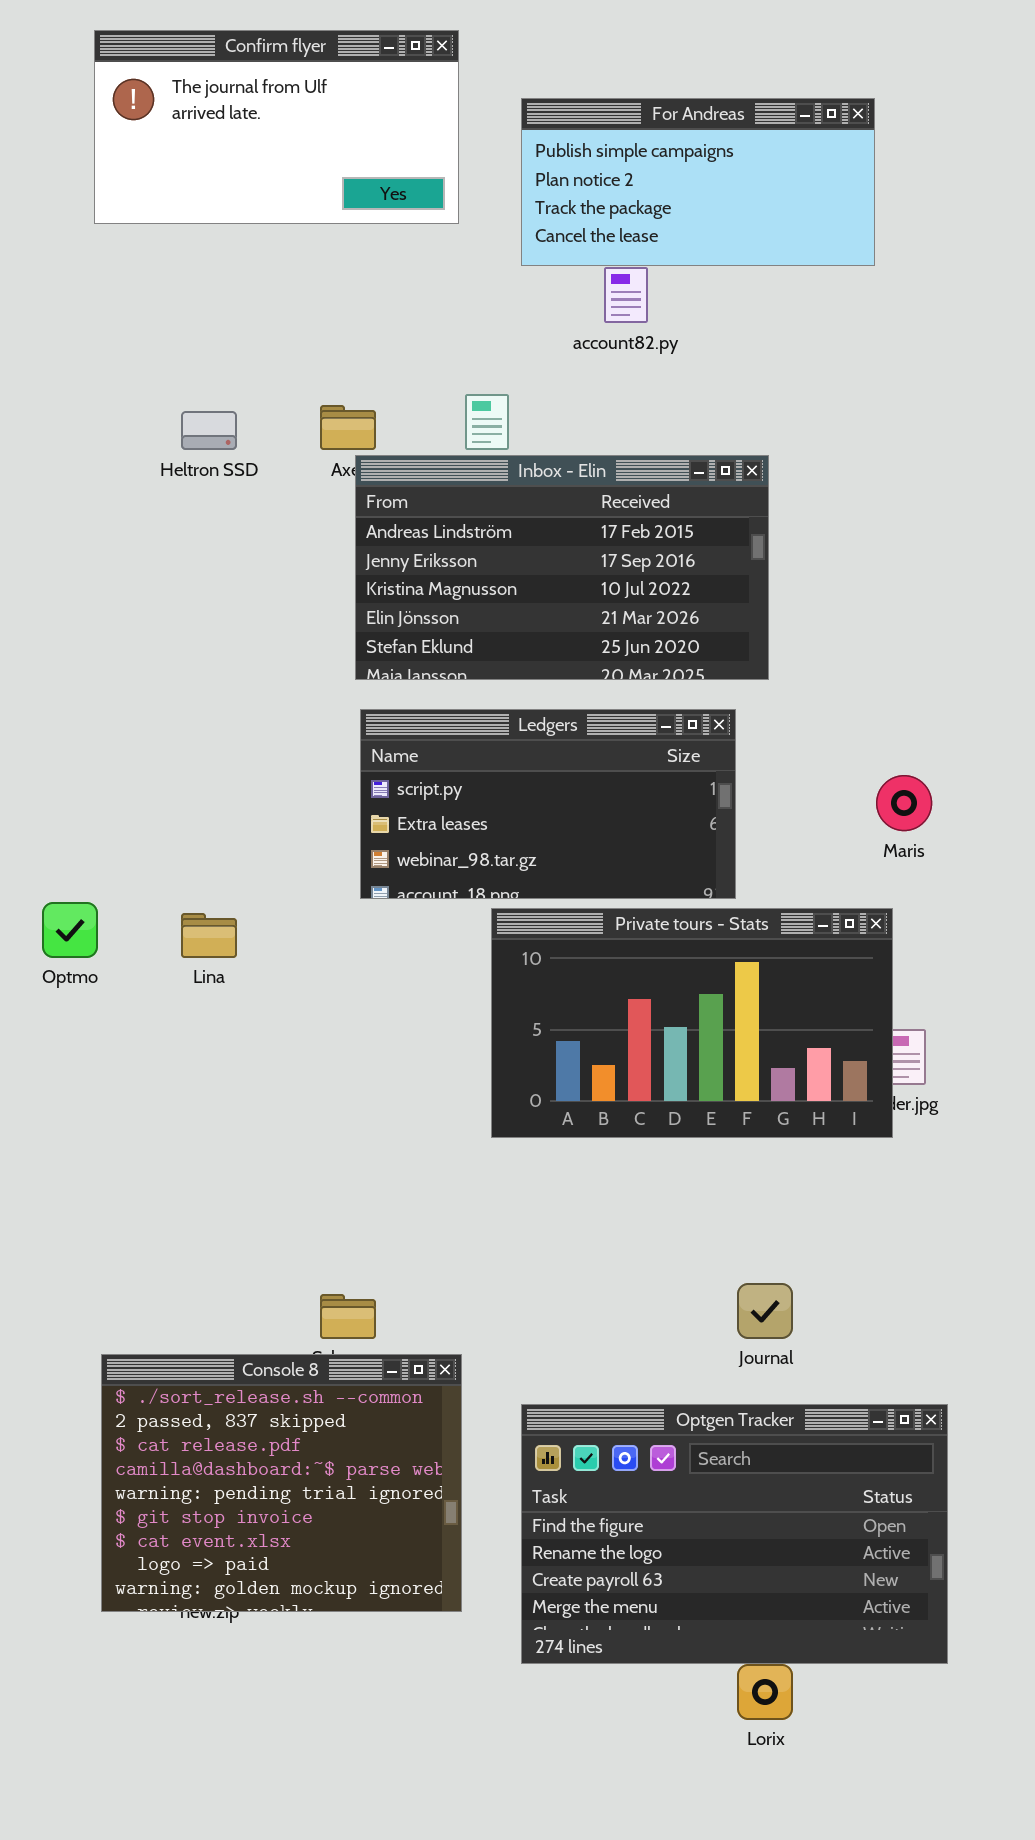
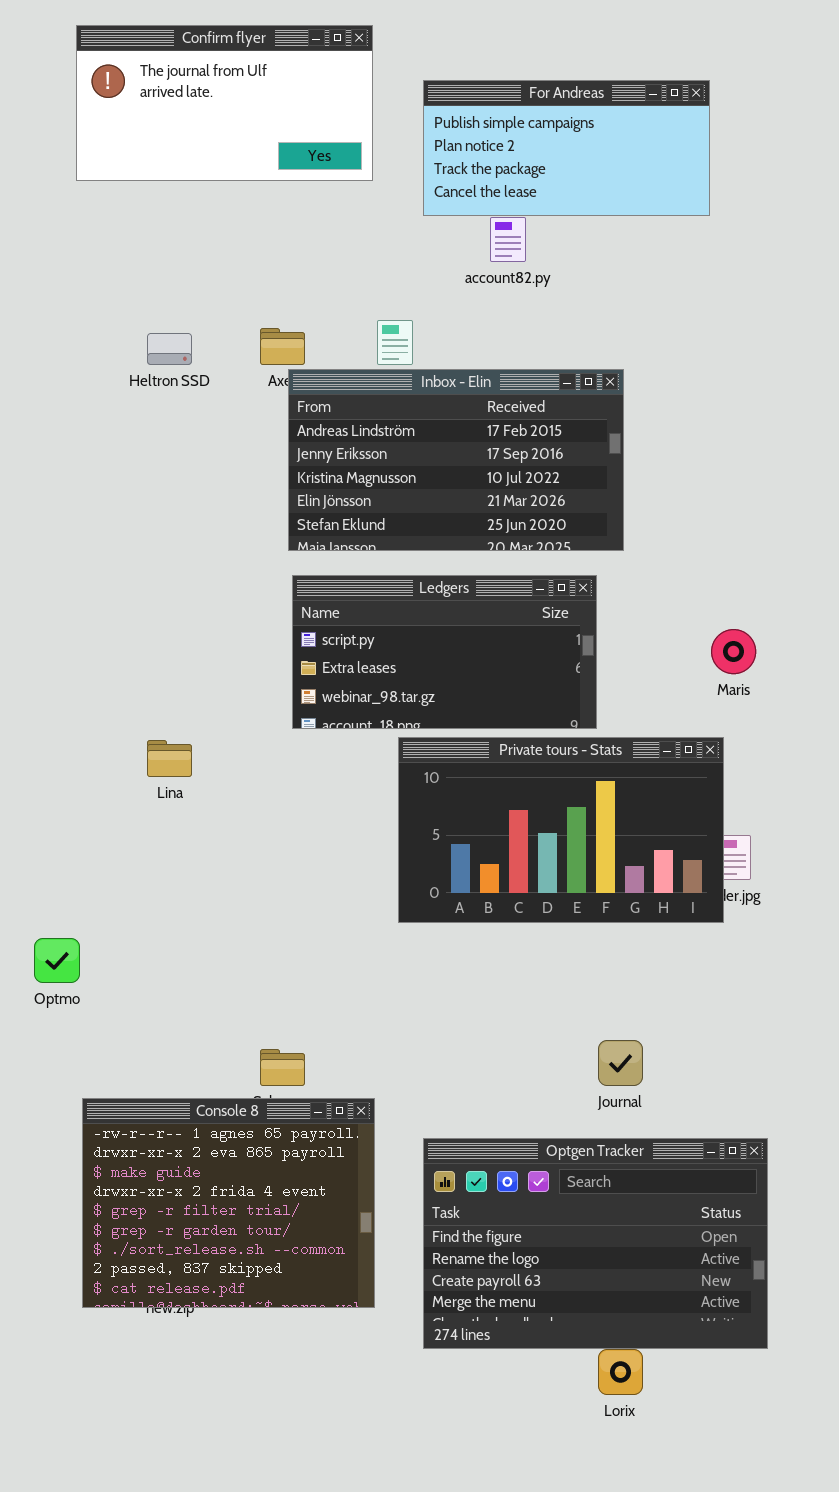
Optmo: [42,902,98,958] -> [34,938,80,983], moved
Console 8: [101,1354,462,1612] -> [82,1098,375,1308], scrolled up 6 rows

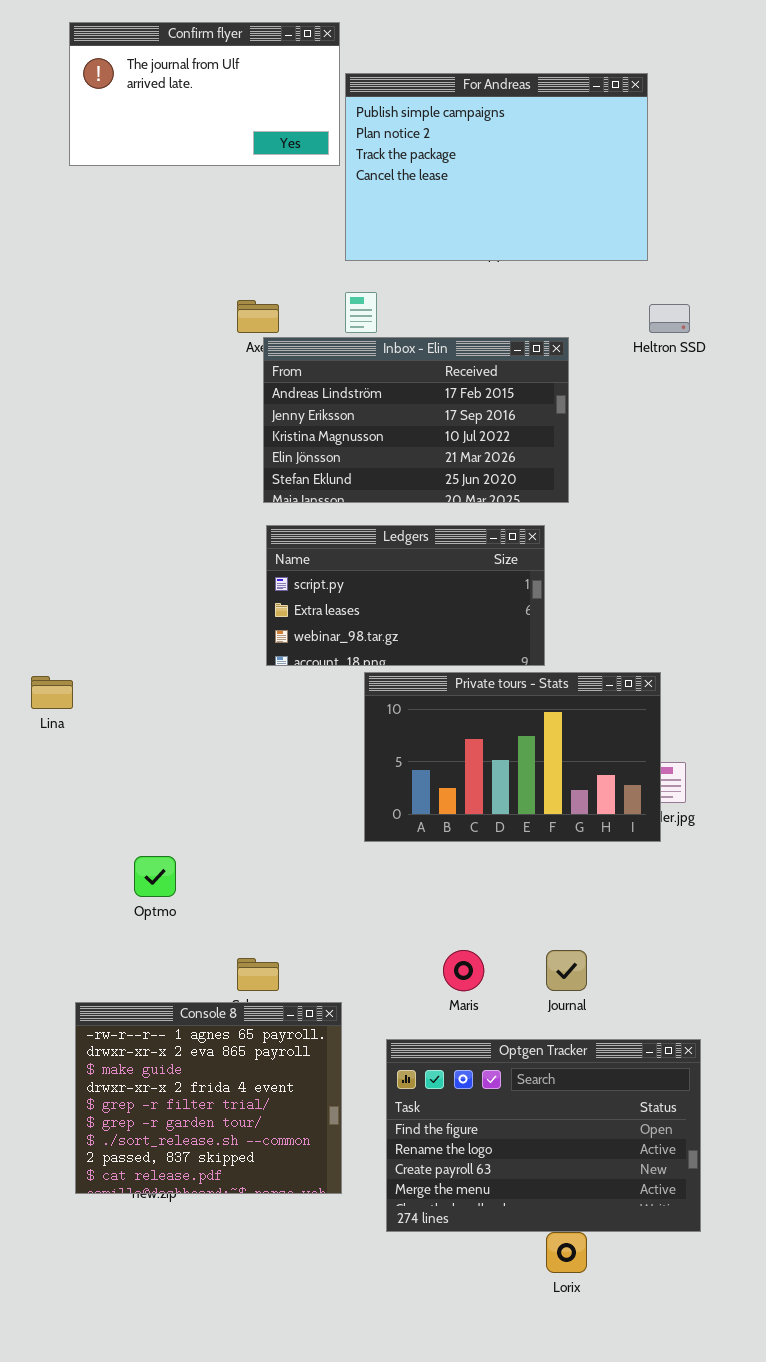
For Andreas: [423,80,710,216] -> [345,73,648,261], resized
Heltron SSD: [147,333,192,365] -> [649,304,690,333], moved
Maris: [711,629,756,674] -> [443,950,484,991], moved
Lina: [147,740,192,777] -> [31,676,73,709], moved
Optmo: [34,938,80,983] -> [134,856,176,897], moved

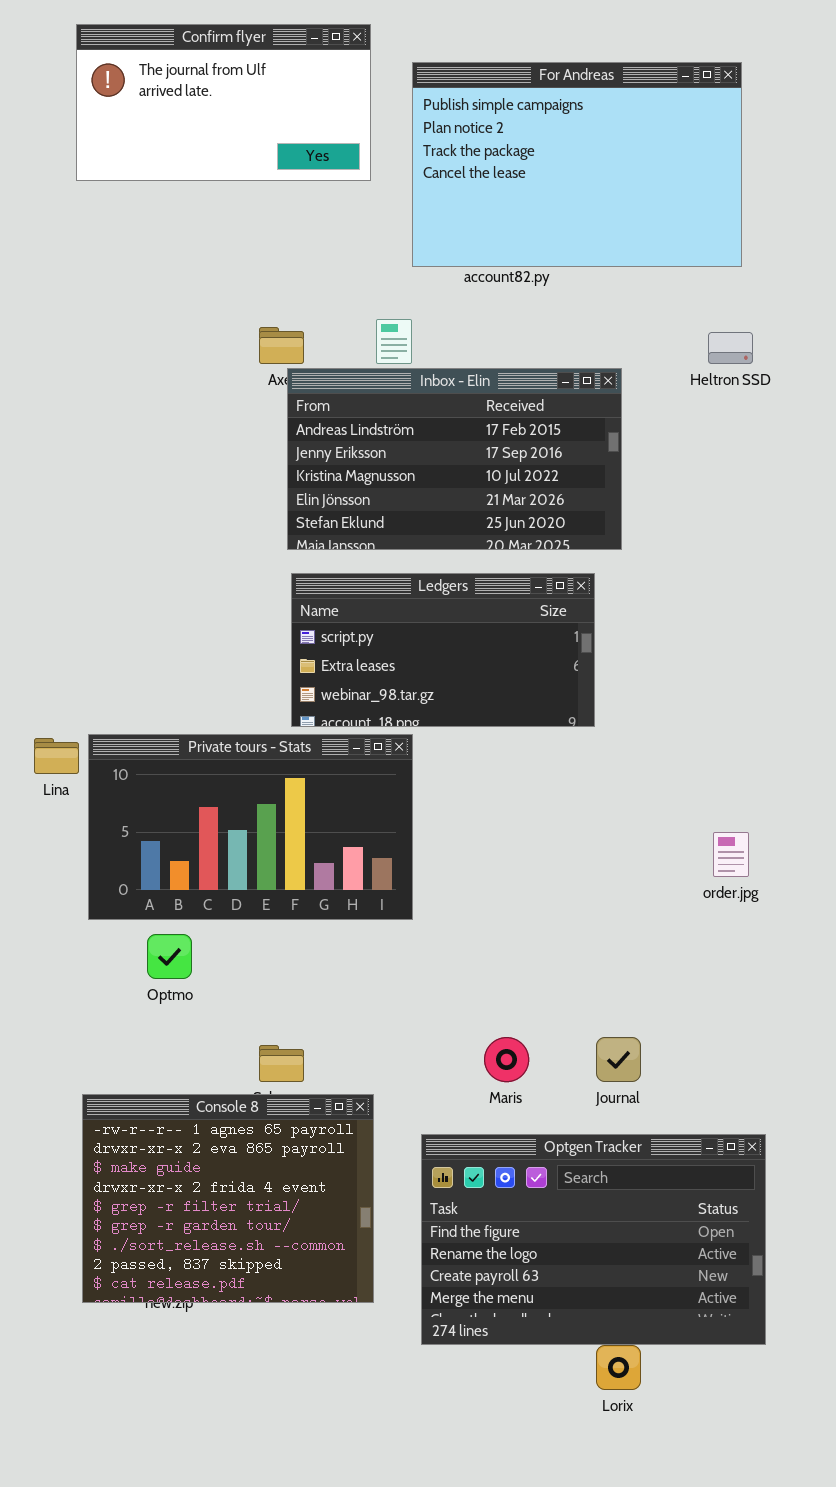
For Andreas: [345,73,648,261] -> [412,62,742,267], moved
Private tours - Stats: [364,672,661,842] -> [88,734,413,920], moved

